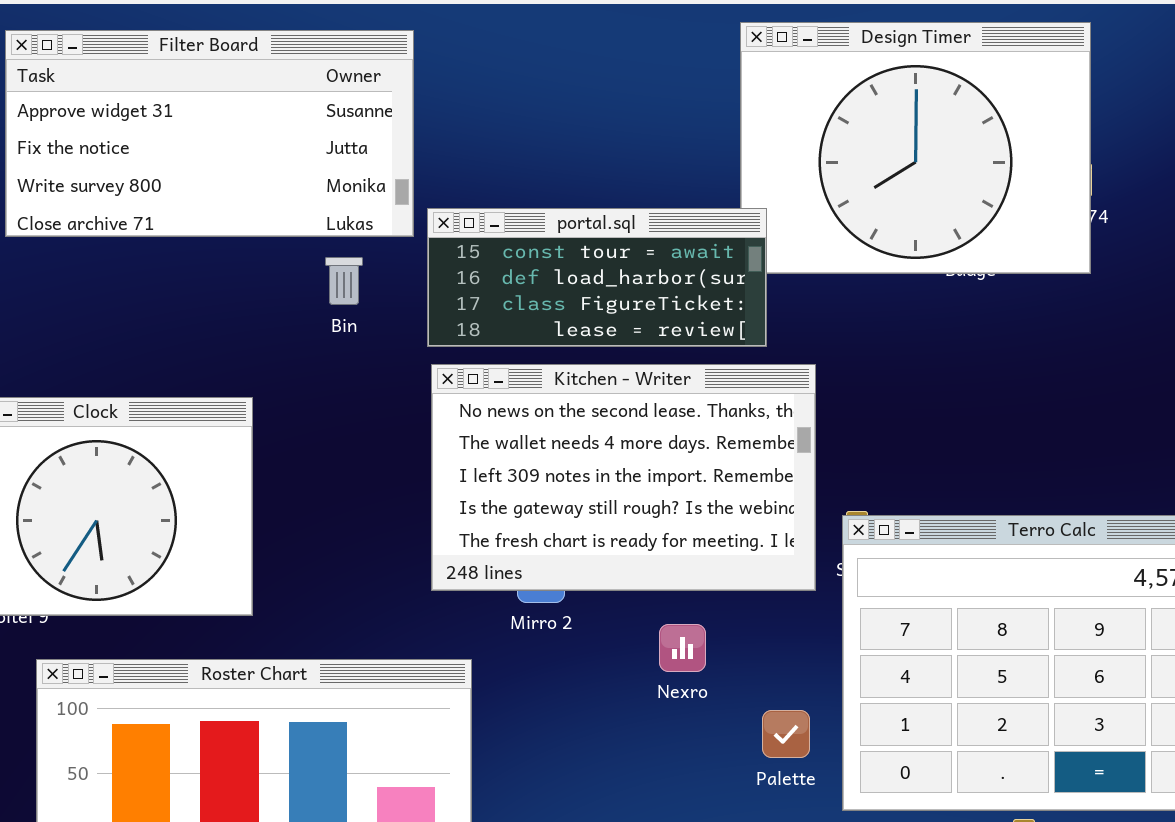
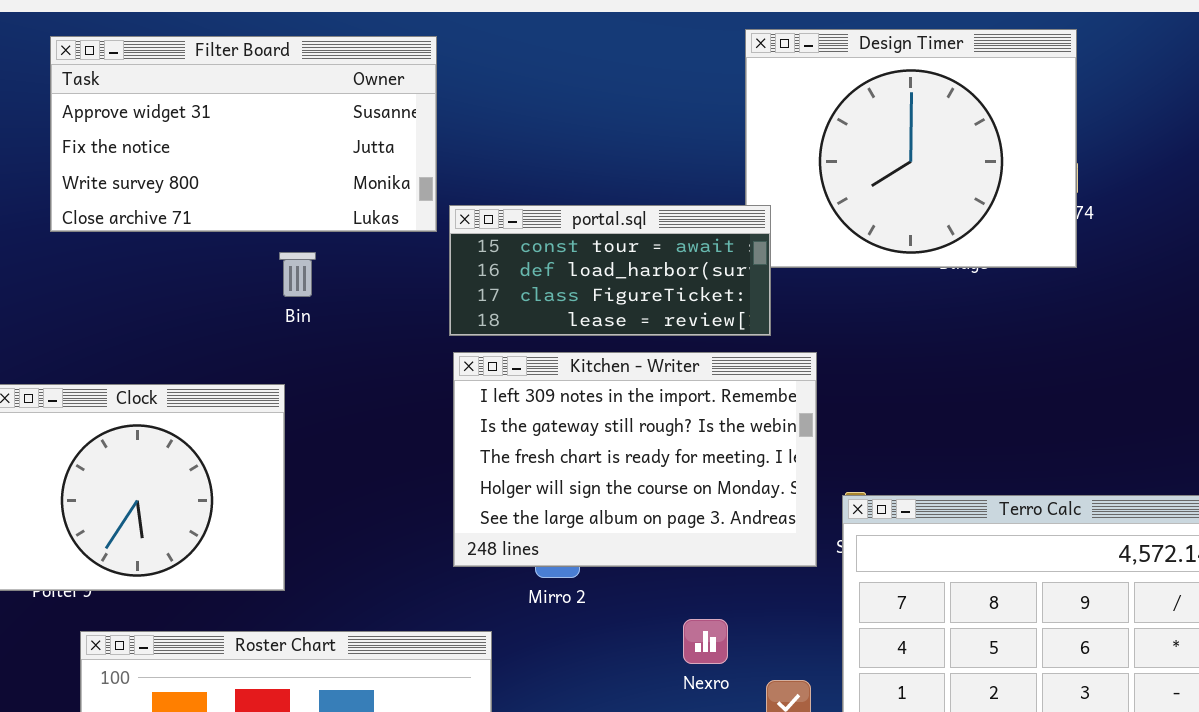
Bin: [325,257,363,305] -> [279,252,316,297], moved
Kitchen - Writer: [431,364,816,591] -> [453,352,817,567], scrolled down 2 rows
Nexro: [659,624,706,672] -> [683,619,728,664], moved

